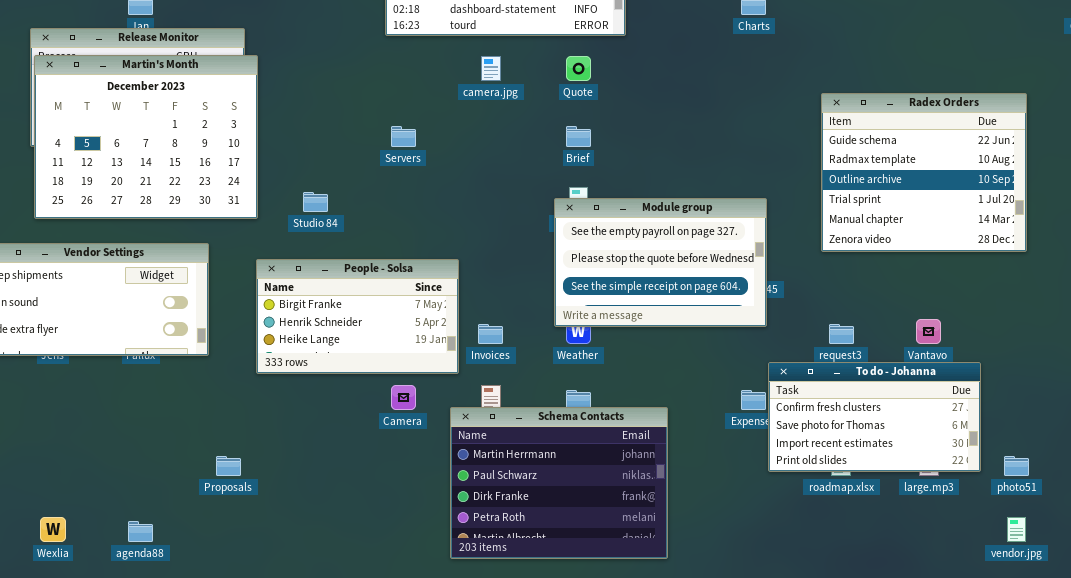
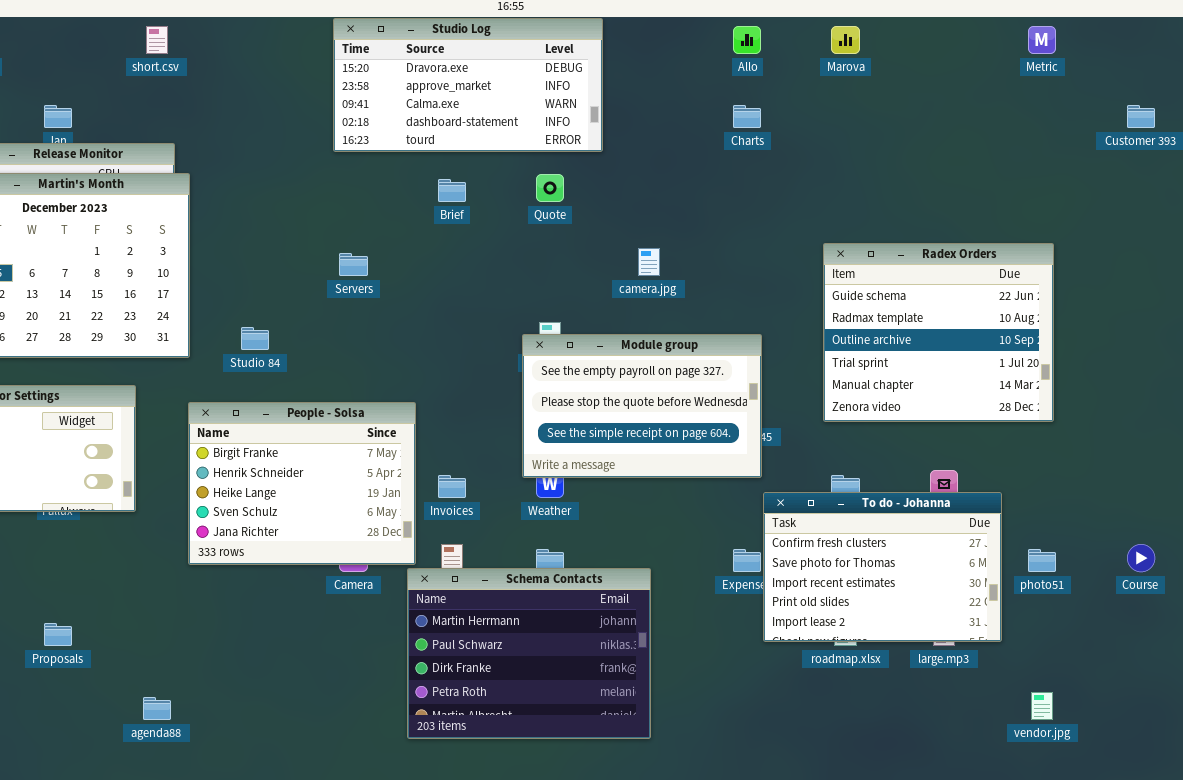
camera.jpg: [481,56,501,81] -> [638,248,660,276], moved
Radex Orders: [821,93,1027,252] -> [823,243,1054,422], moved
Brief: [566,126,591,147] -> [438,179,466,202], moved
People - Solsa: [256,259,459,374] -> [188,402,416,565], resized
To do - Johanna: [768,362,981,472] -> [763,492,1002,642], resized
Proposals: [216,456,241,476] -> [44,623,72,646], moved
photo51: [1004,456,1029,476] -> [1028,549,1056,572], moved
agenda88: [128,521,153,542] -> [143,697,171,720], moved

